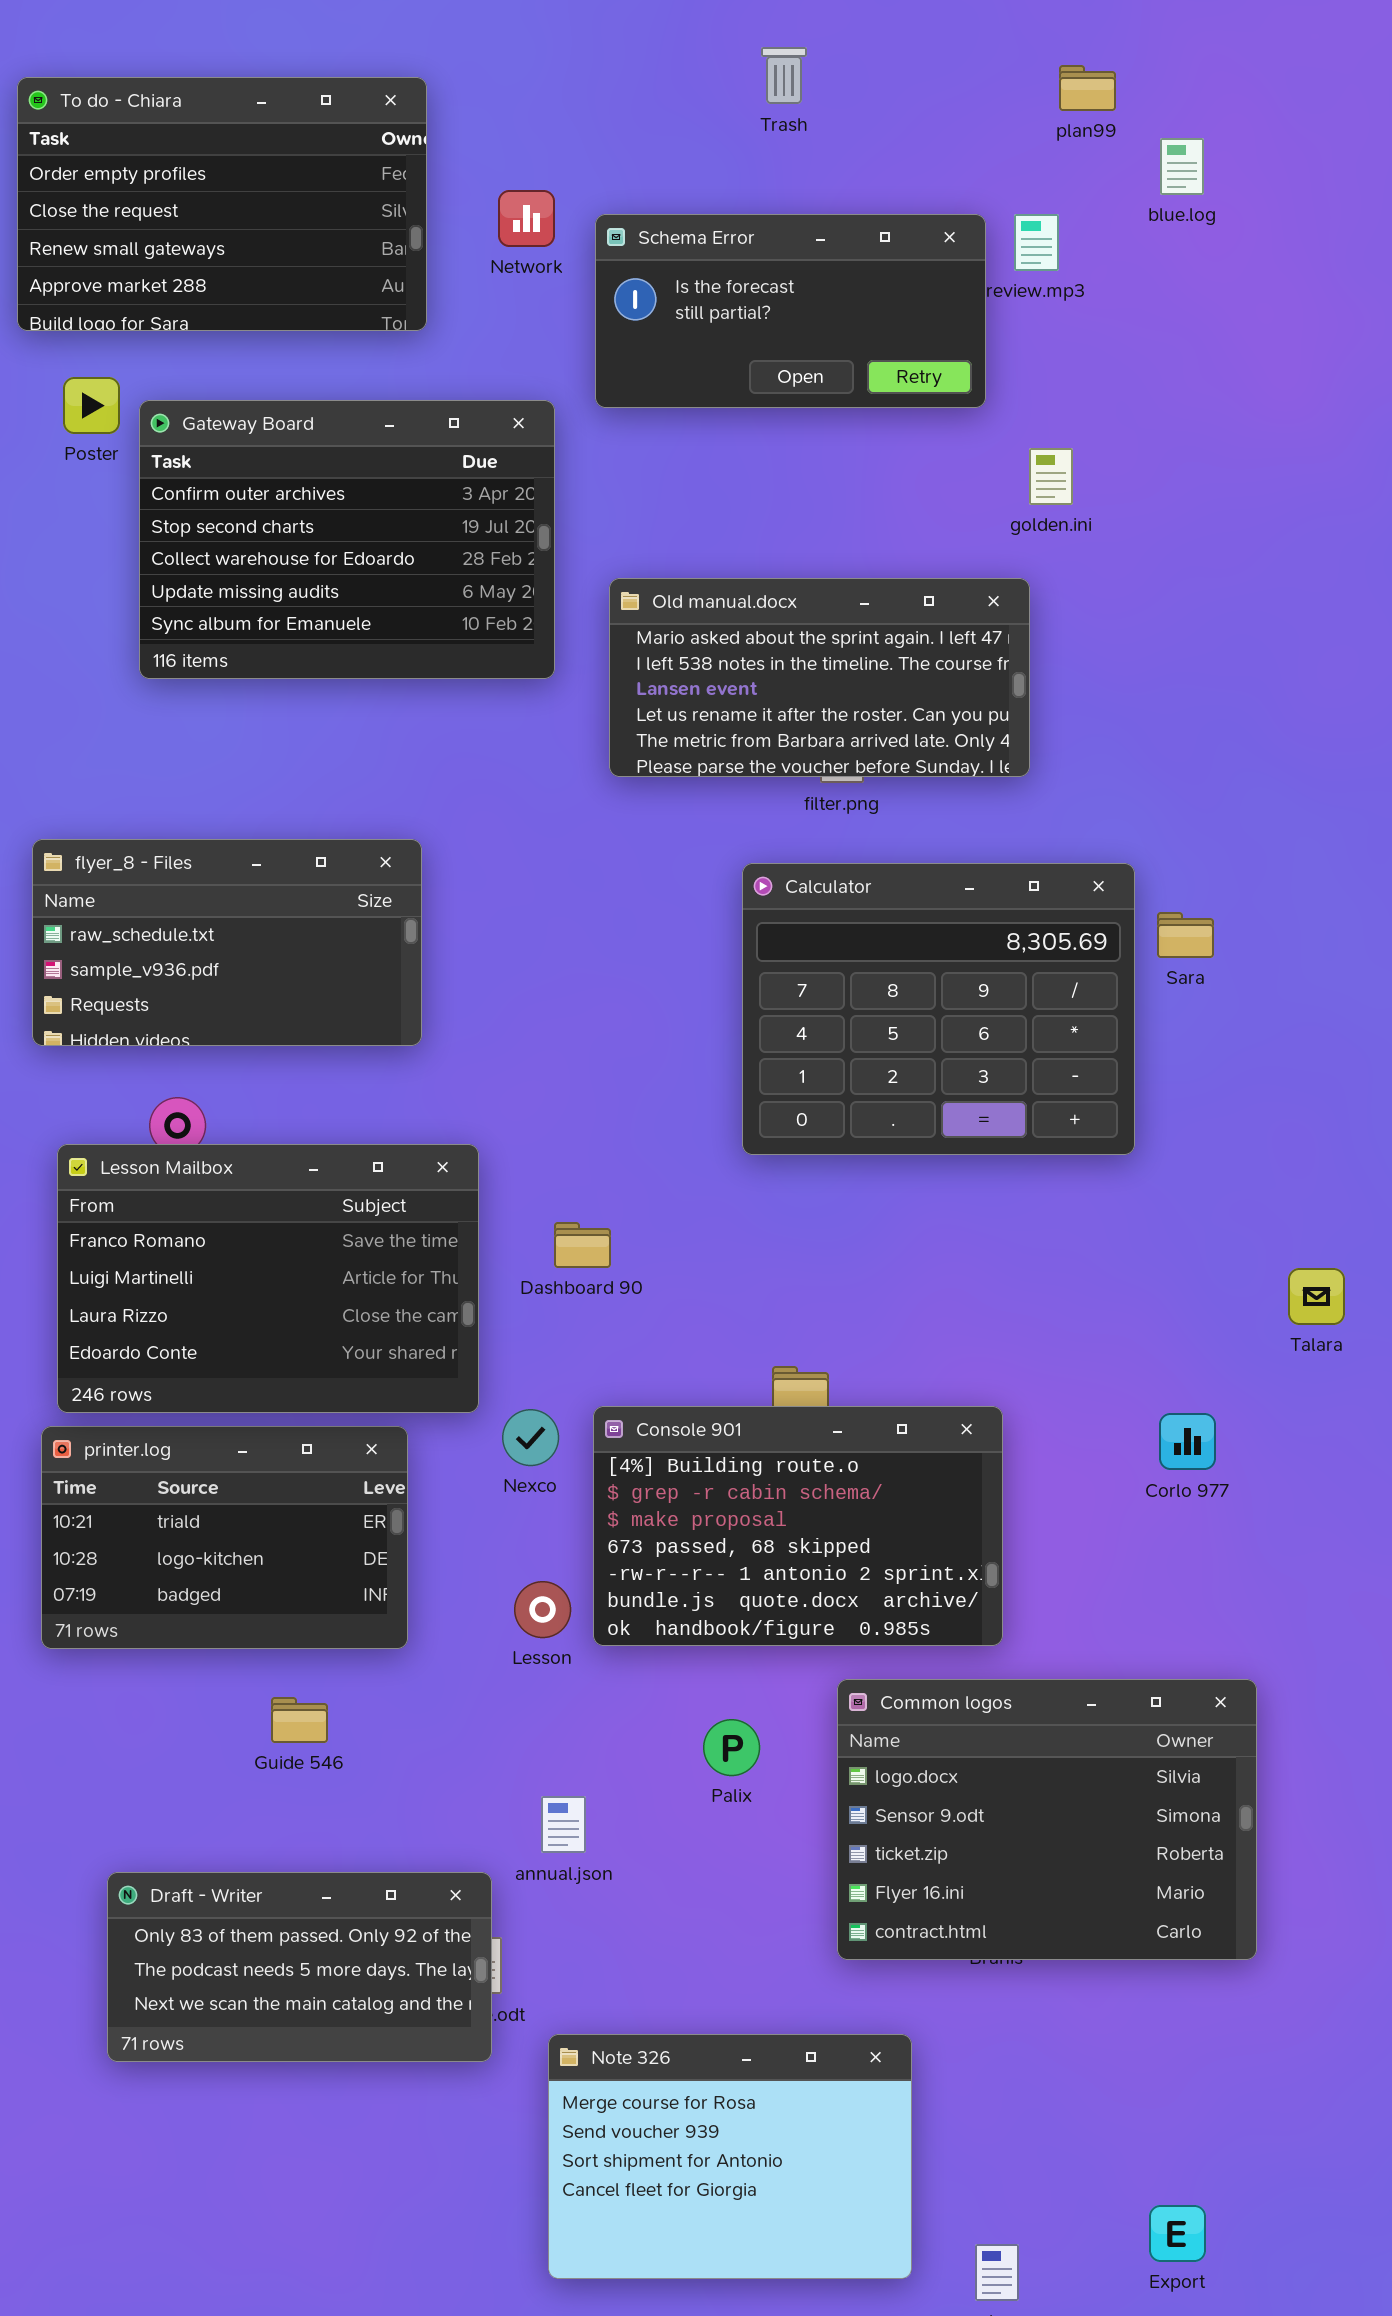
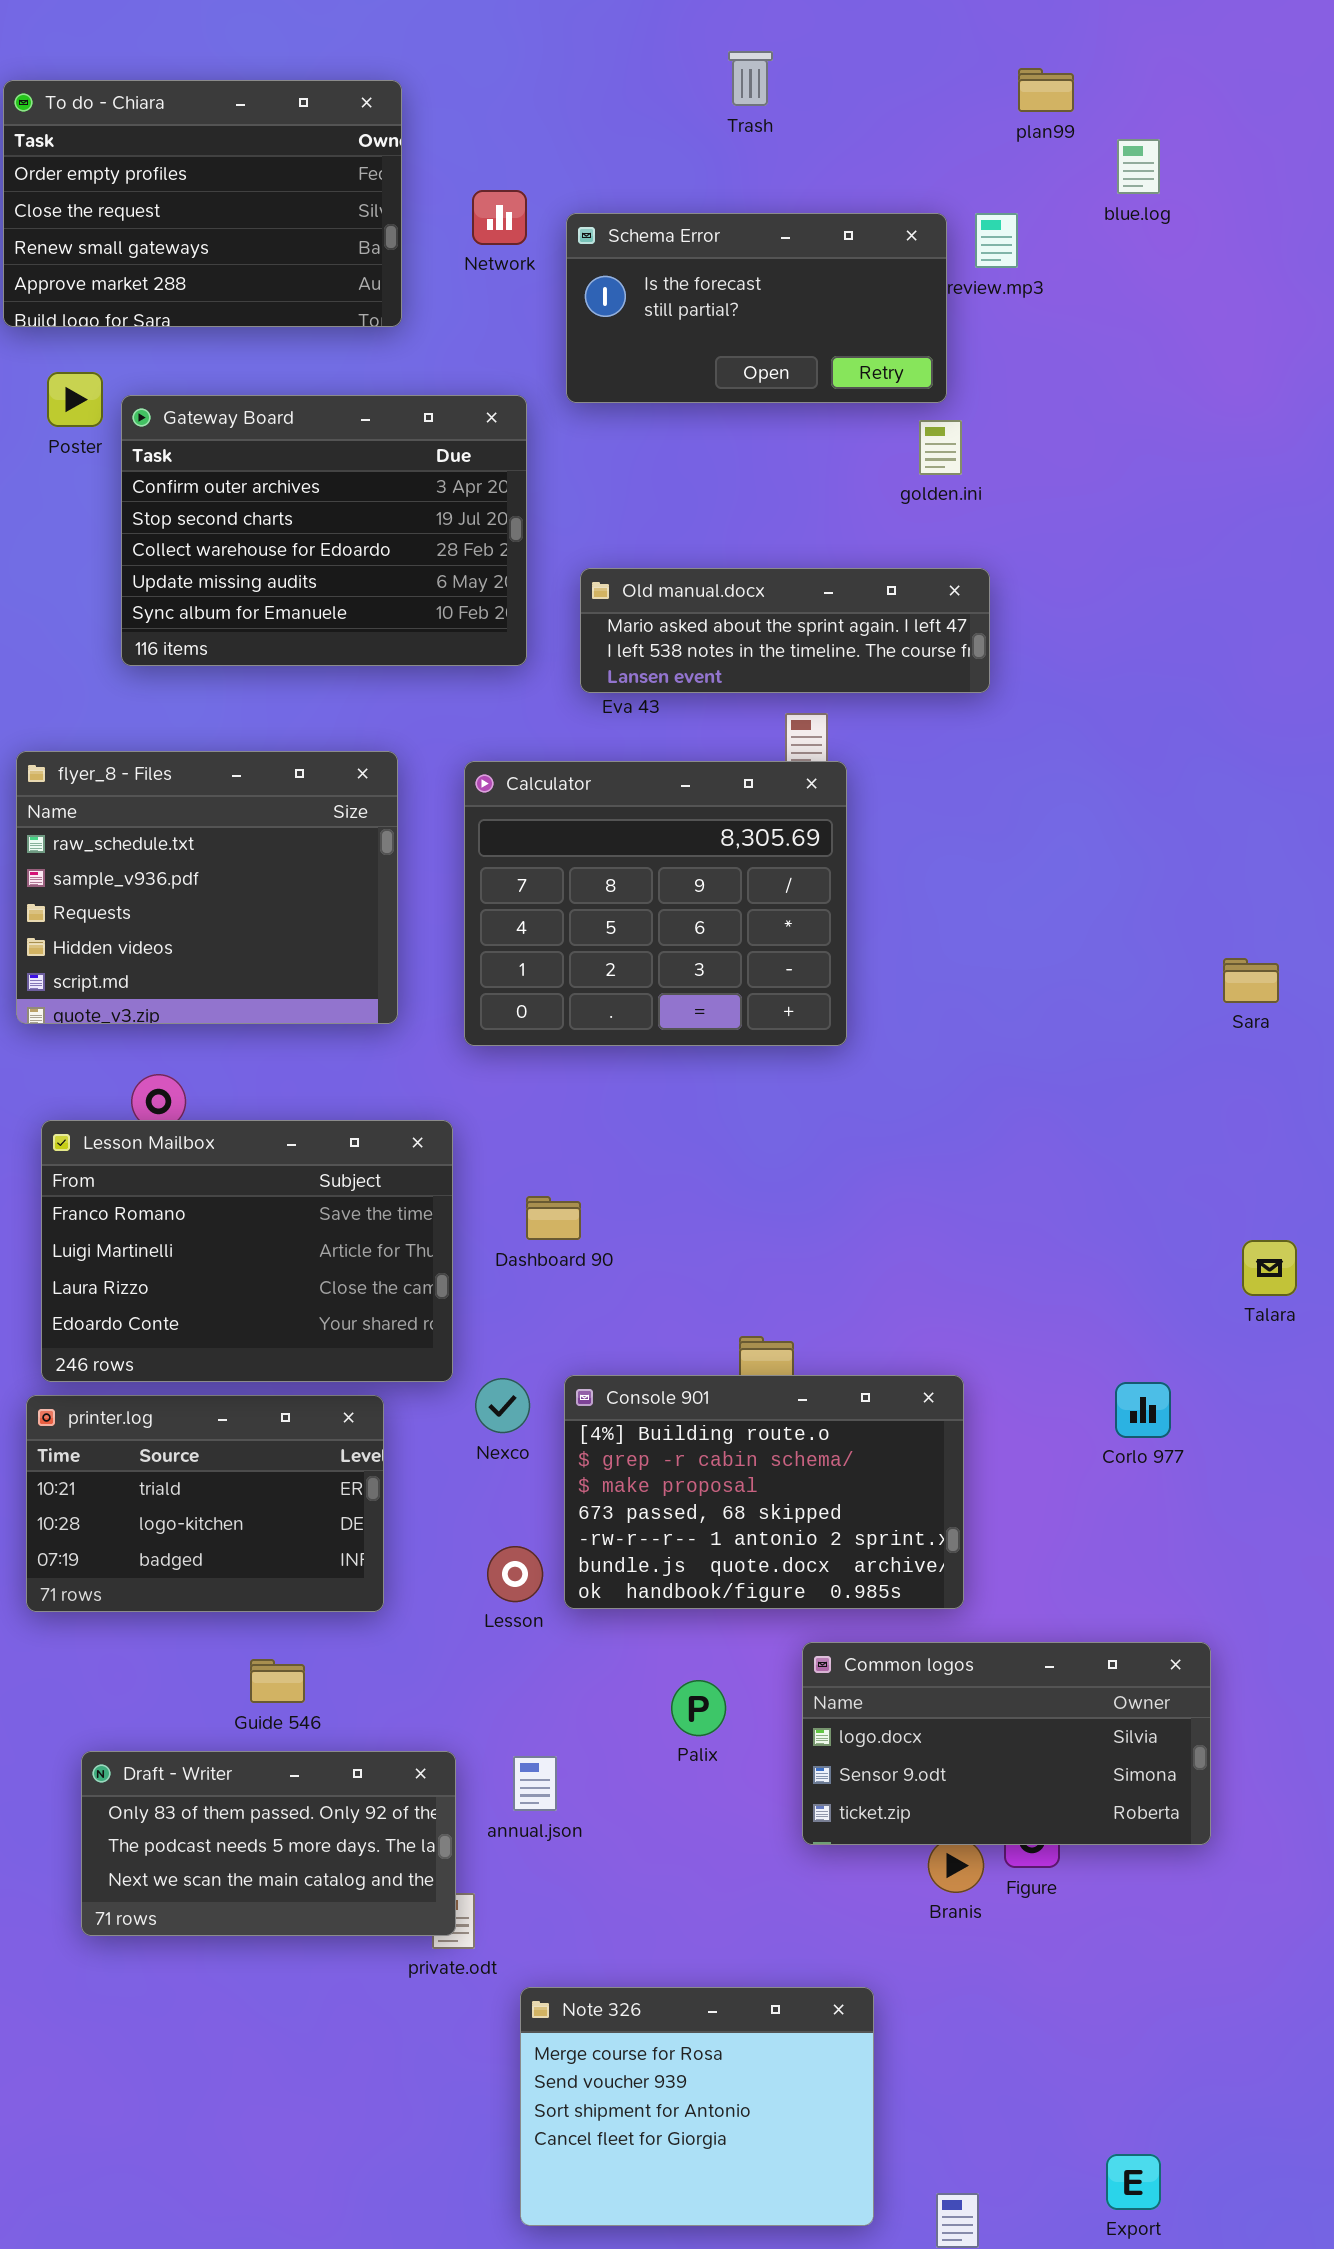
golden.ini: [1029,448,1073,505] -> [919,420,962,475], moved
Old manual.docx: [609,578,1030,777] -> [580,568,990,693], resized
flyer_8 - Files: [32,839,422,1046] -> [16,751,398,1024], resized
Calculator: [742,863,1135,1155] -> [464,761,847,1046], moved
Sara: [1157,912,1214,958] -> [1223,958,1279,1003], moved
Common logos: [837,1679,1257,1960] -> [802,1642,1211,1845], resized
Draft - Writer: [107,1872,492,2062] -> [81,1751,456,1936], moved

